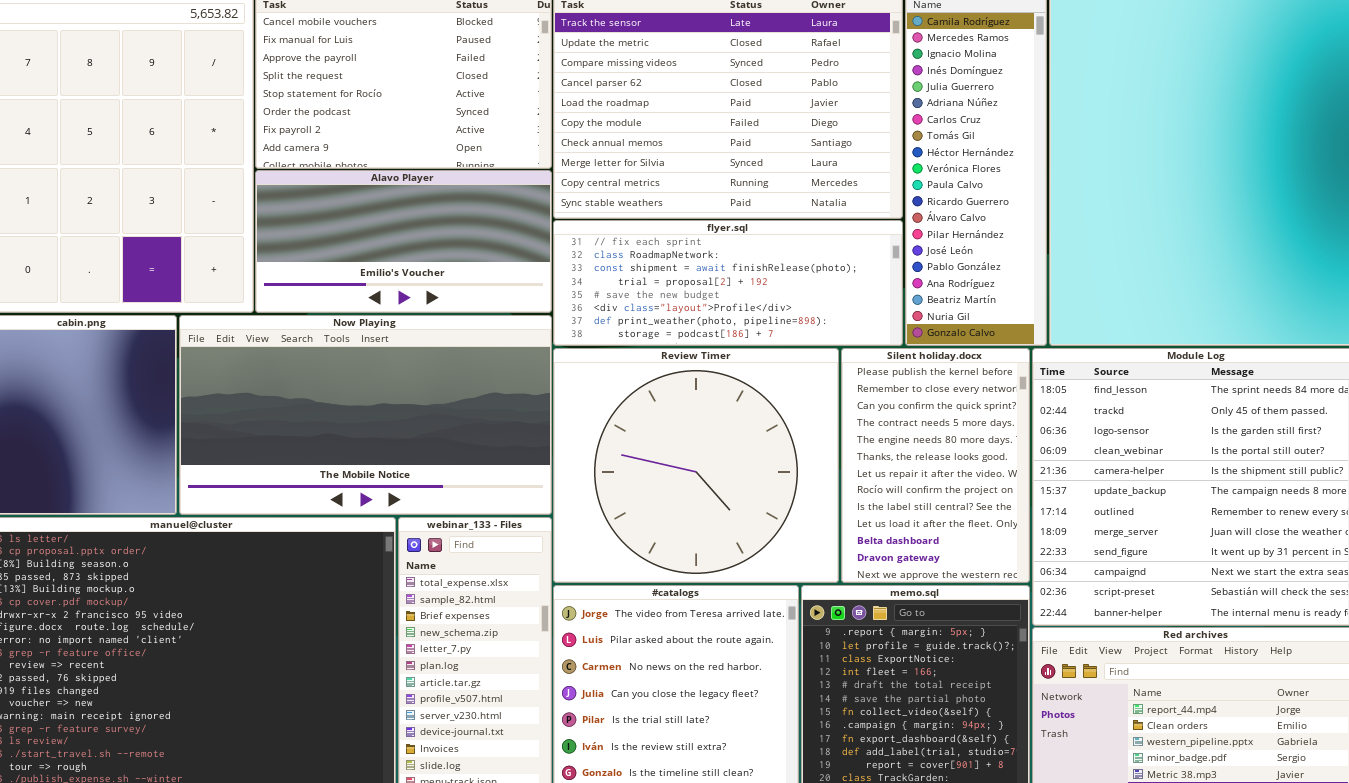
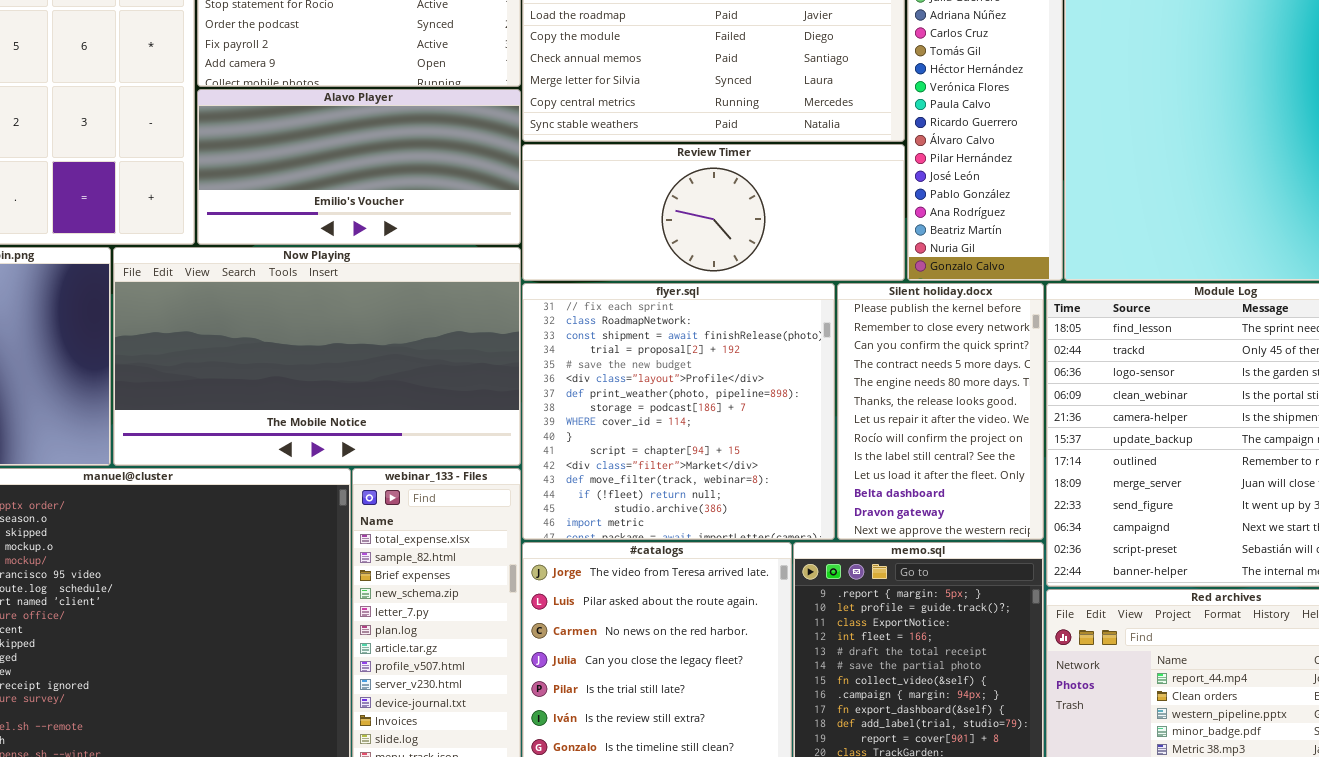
flyer.sql: [553,220,903,346] -> [522,283,835,540], moved, resized
Review Timer: [553,348,839,583] -> [522,144,905,281], moved, resized

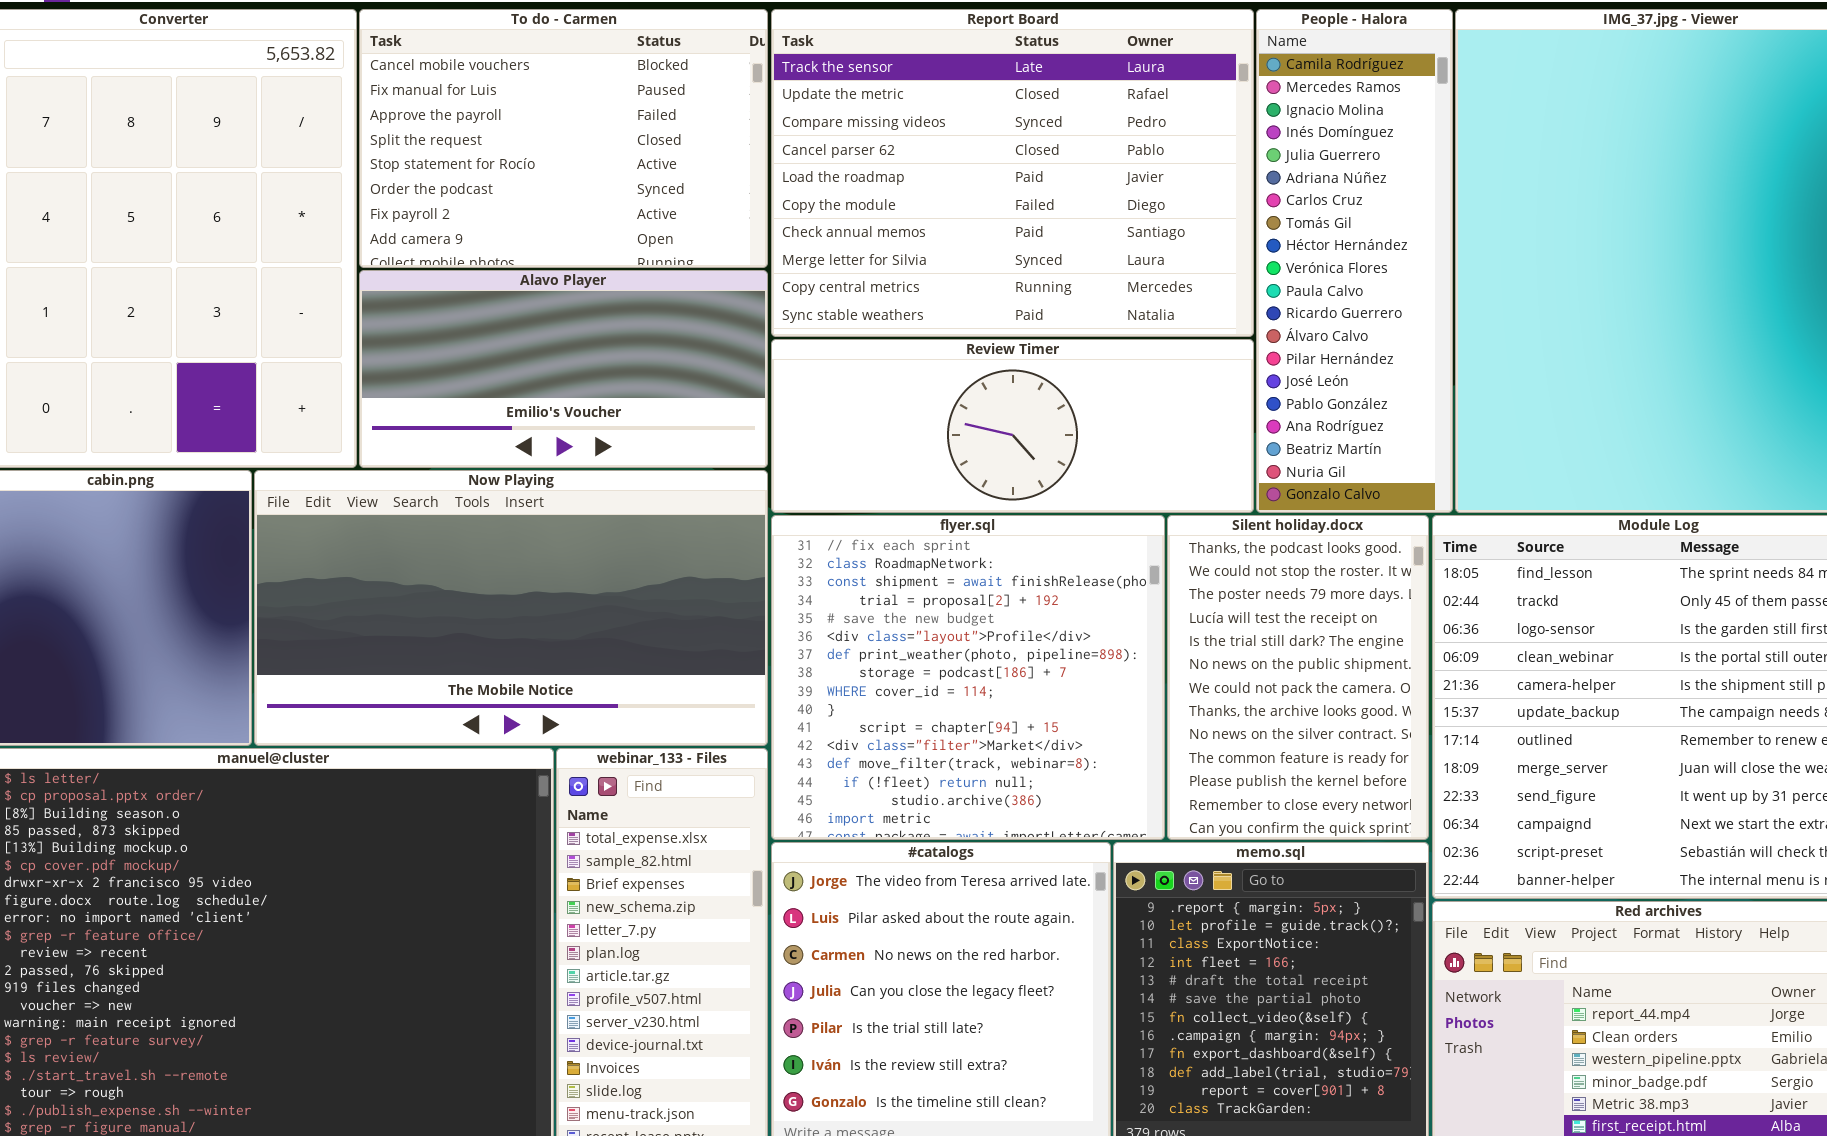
Silent holiday.docx: [837,283,1044,540] -> [1167,515,1429,840], scrolled up 10 rows

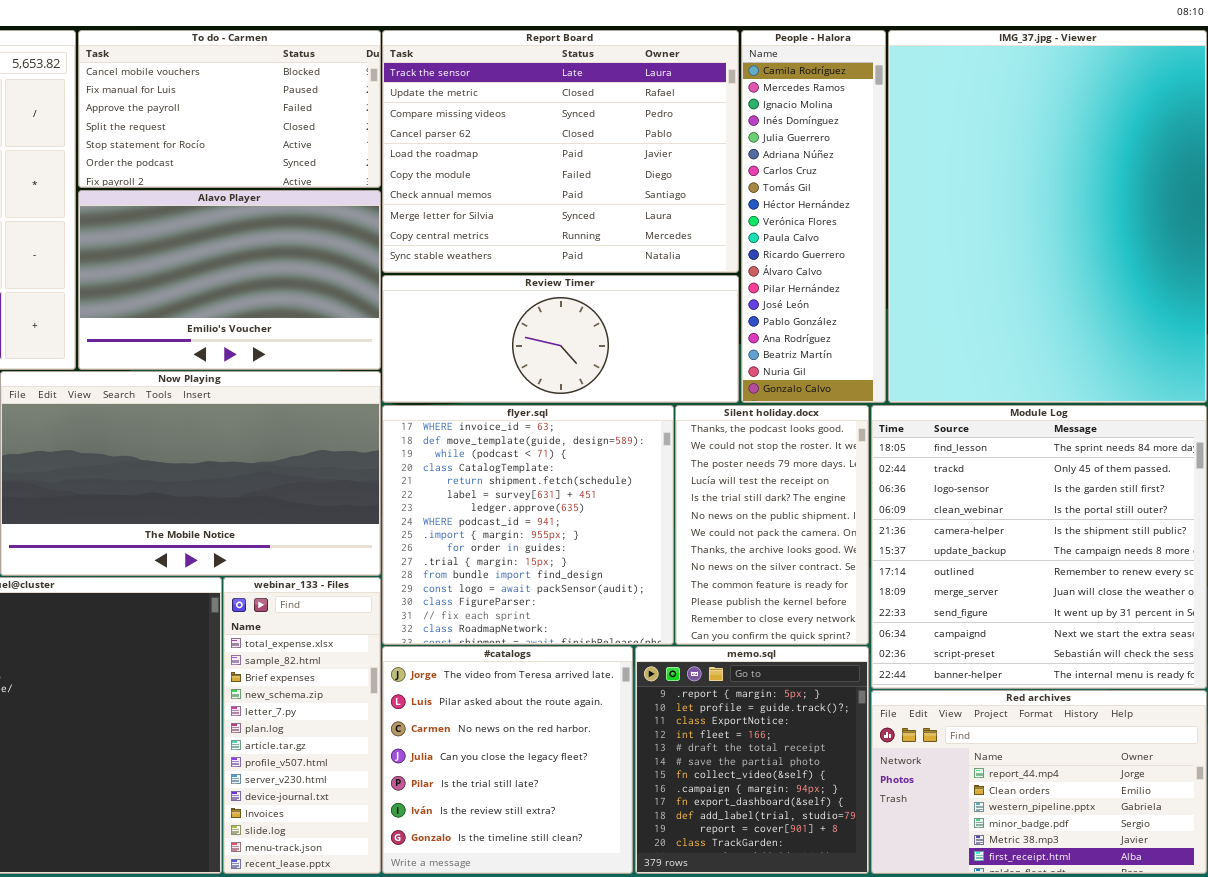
To do - Carmen: [359,9,768,268] -> [78,30,381,188], resized
Alavo Player: [359,270,768,468] -> [78,190,381,370], resized
flyer.sql: [771,515,1165,840] -> [382,405,674,645], scrolled up 14 rows

